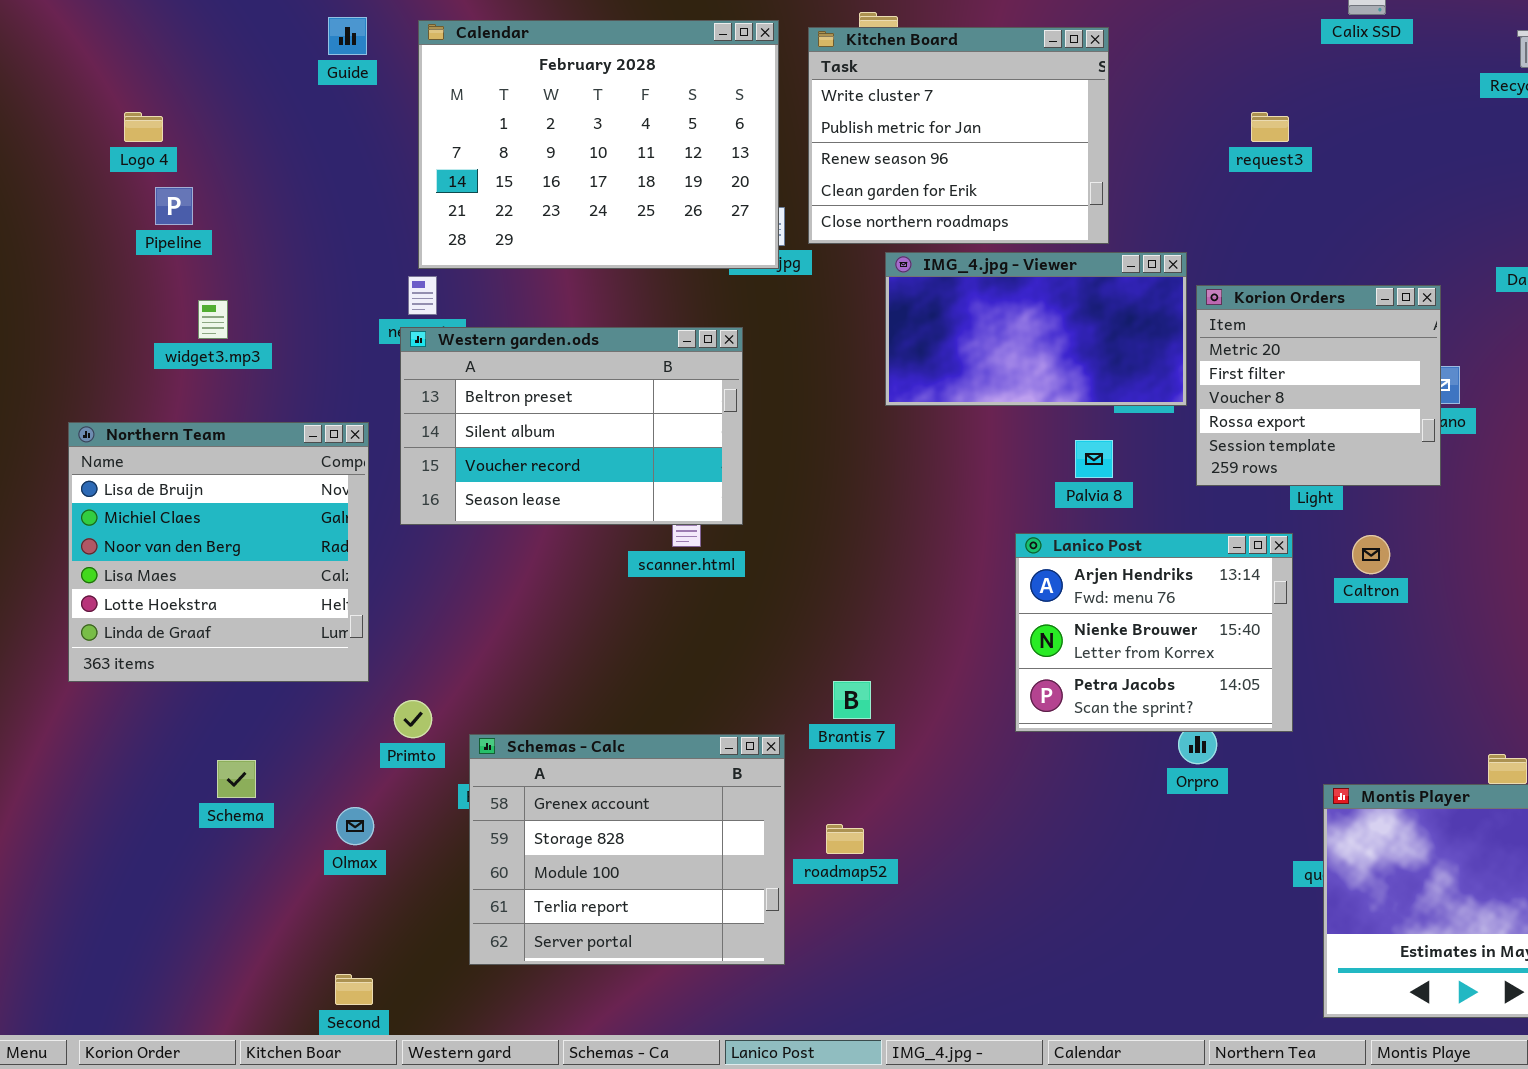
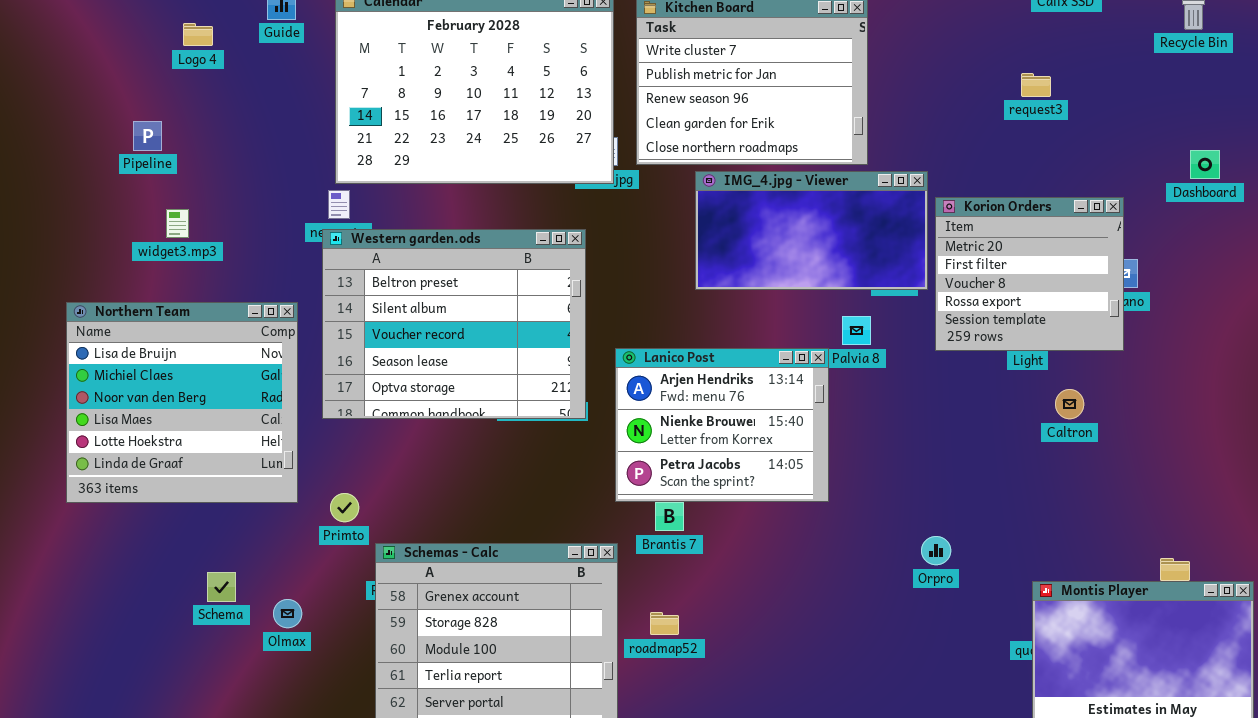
Logo 4: [124,112,163,142] -> [183,23,213,46], moved
request3: [1251,112,1289,142] -> [1021,73,1051,97], moved
Western garden.ods: [400,327,743,525] -> [322,229,586,419], resized
Lanico Post: [1015,533,1293,732] -> [615,348,829,502], moved
Primto: [394,700,432,738] -> [330,493,359,522], moved
Schema: [217,760,256,798] -> [207,572,236,602], moved

